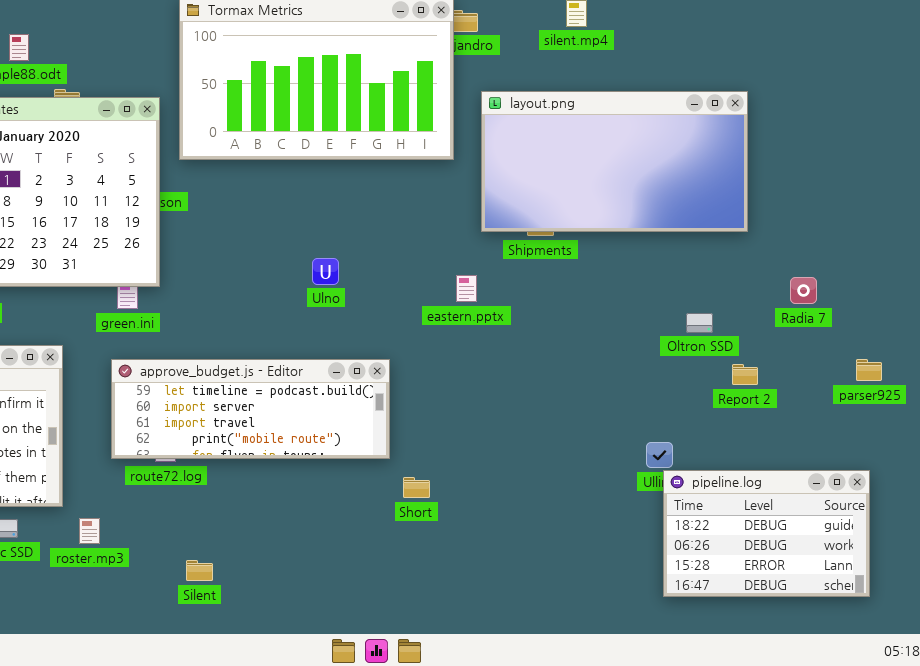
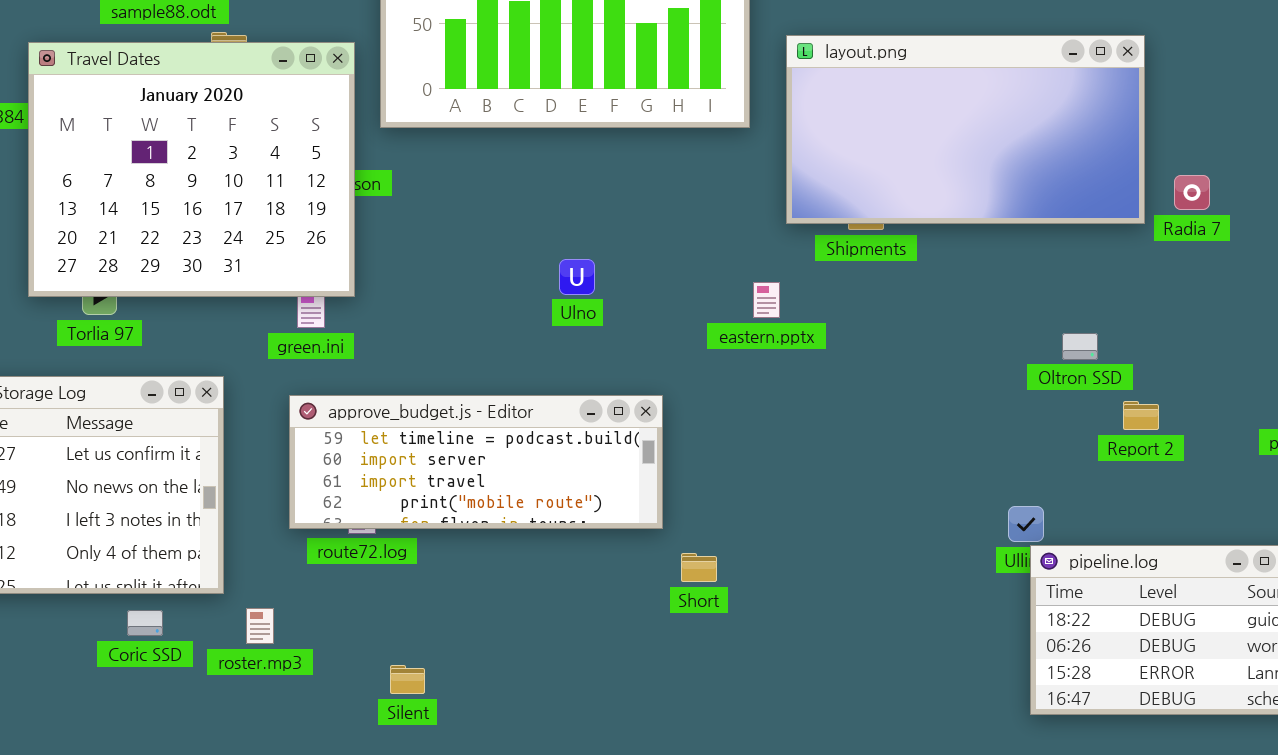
Radia 7: [790,277,817,304] -> [1174,175,1210,210], moved

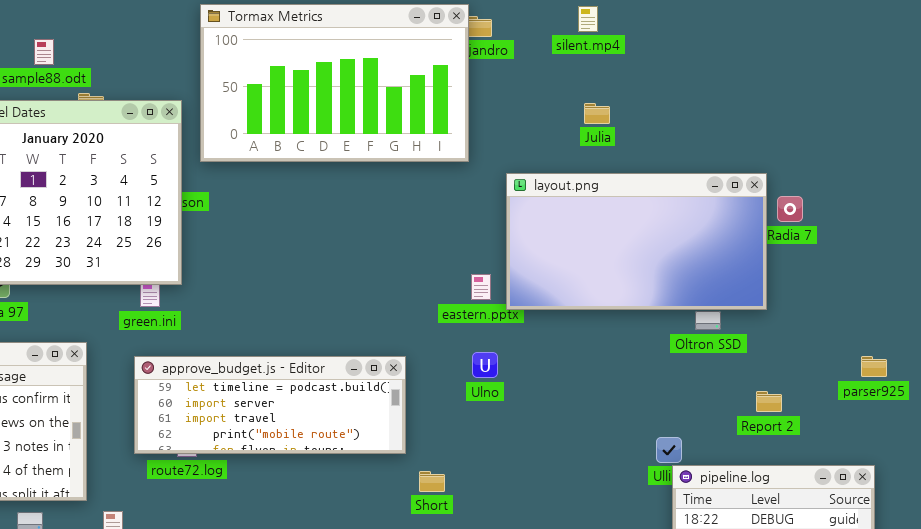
layout.png: [786,35,1145,224] -> [506,173,767,310], moved
Ulno: [559,259,595,295] -> [472,352,498,378], moved
Report 2: [1123,401,1159,430] -> [756,391,782,412], moved

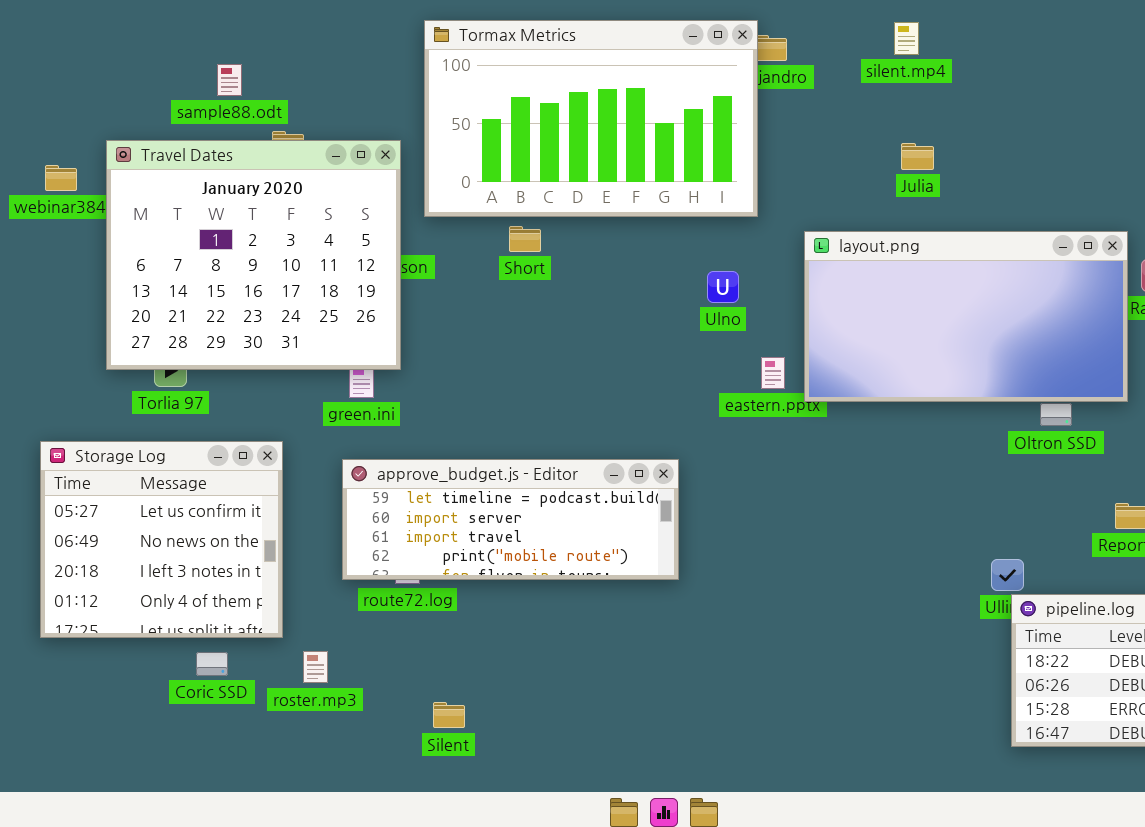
Ulno: [472,352,498,378] -> [707,271,739,303], moved
Short: [419,471,445,492] -> [509,226,541,252], moved

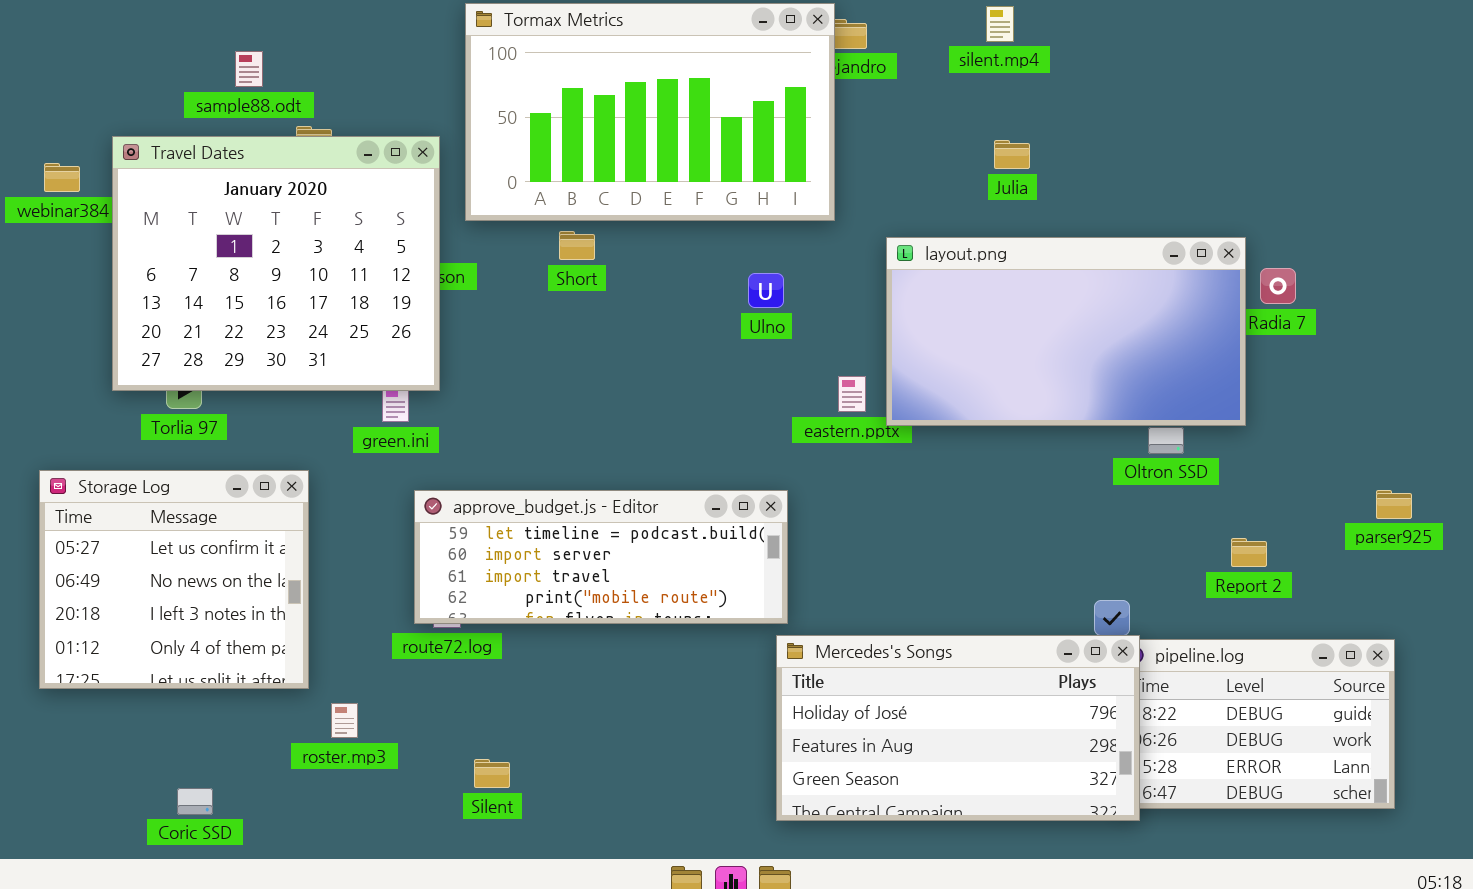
Ulno: [707,271,739,303] -> [748,273,784,308], moved
approve_budget.js - Editor: [342,459,679,580] -> [414,490,788,624], moved
Mercedes's Songs: none -> [776,635,1140,821], opened
Coric SSD: [196,652,228,676] -> [177,788,213,815], moved

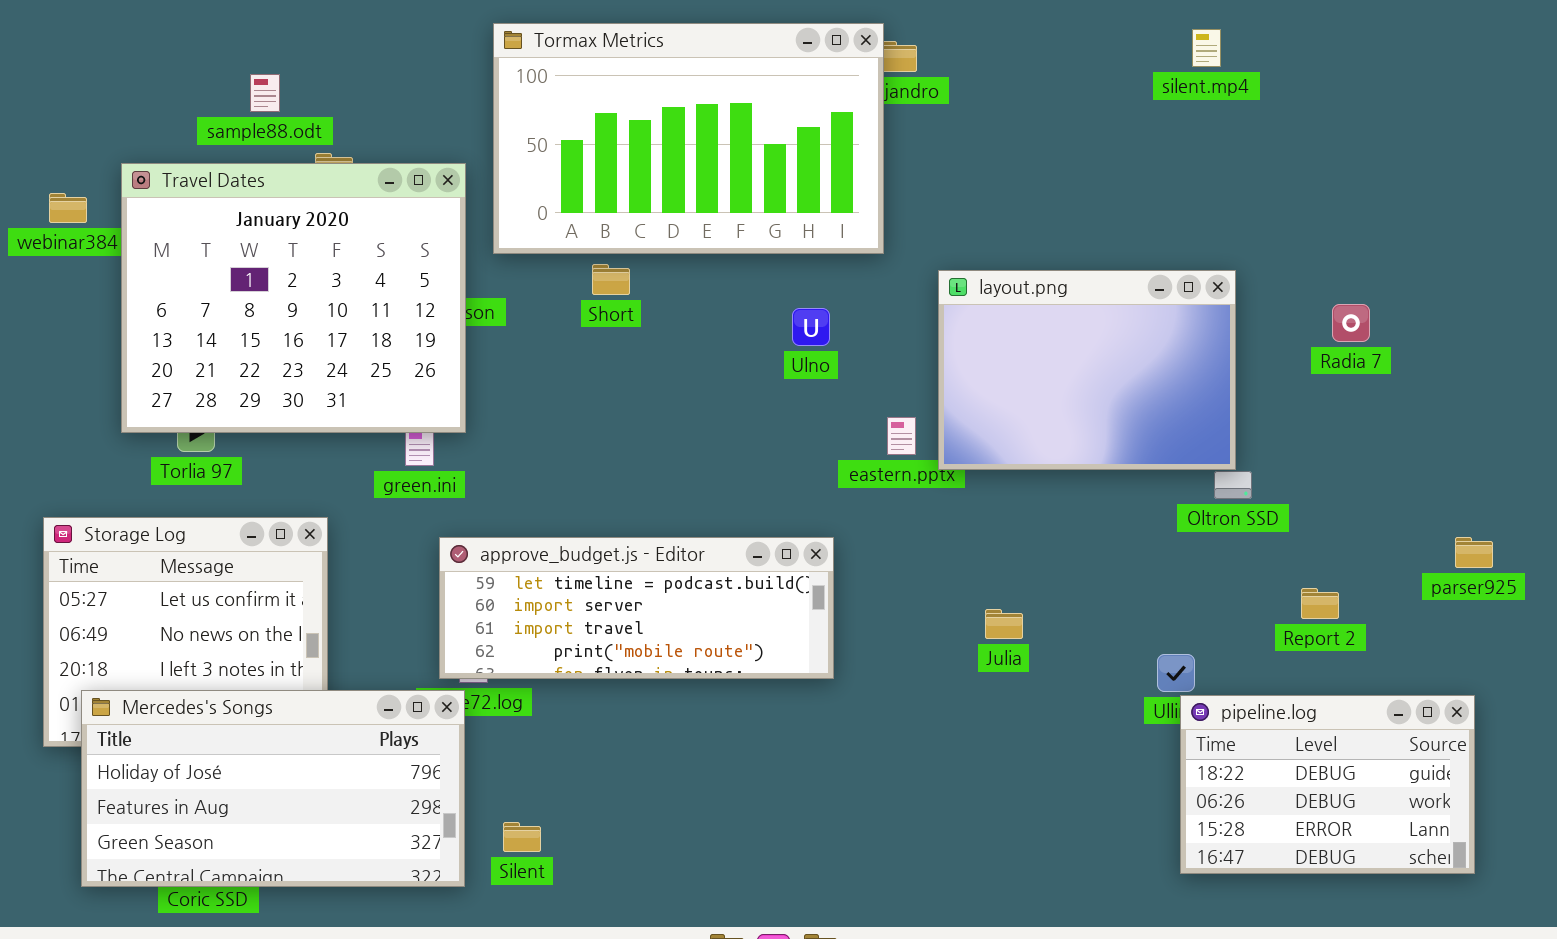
silent.mp4: [986,6,1014,42] -> [1192,29,1221,67], moved
Julia: [994,140,1030,169] -> [985,609,1023,639], moved
layout.png: [886,237,1246,426] -> [938,270,1236,470], resized
Mercedes's Songs: [776,635,1140,821] -> [81,690,465,887], moved

